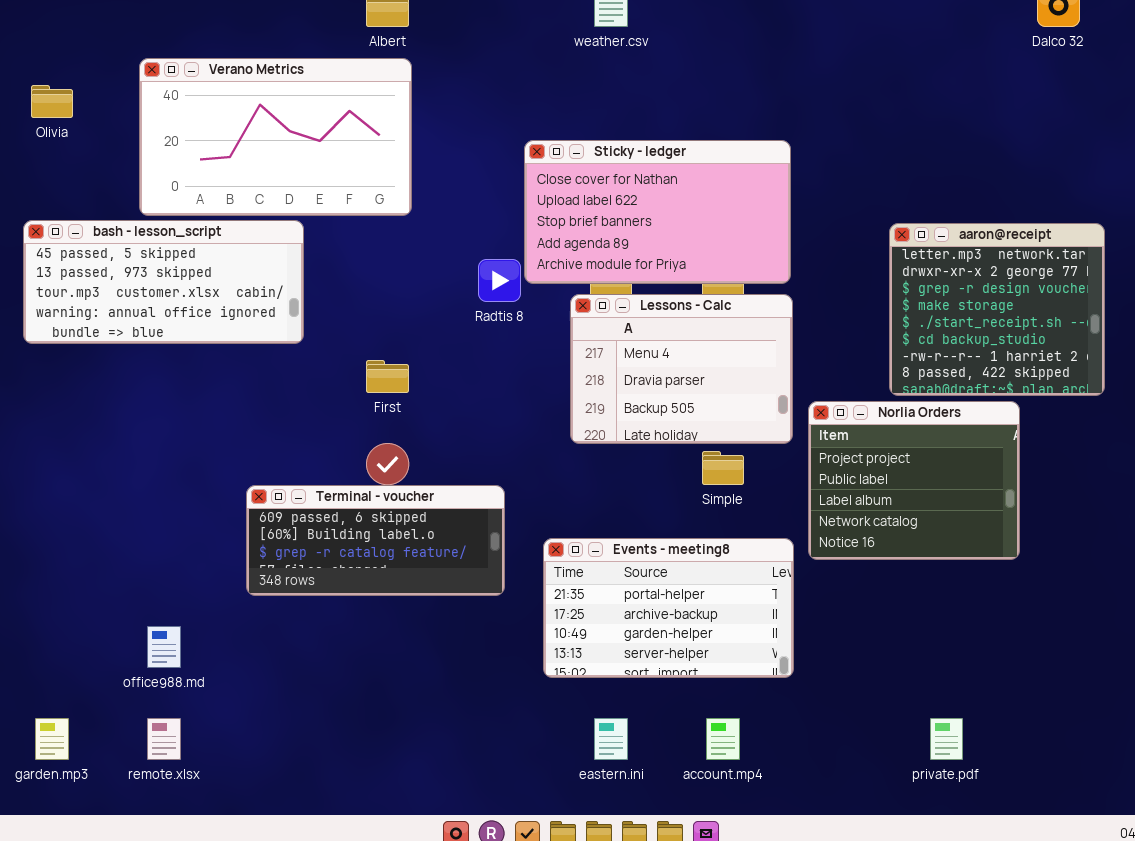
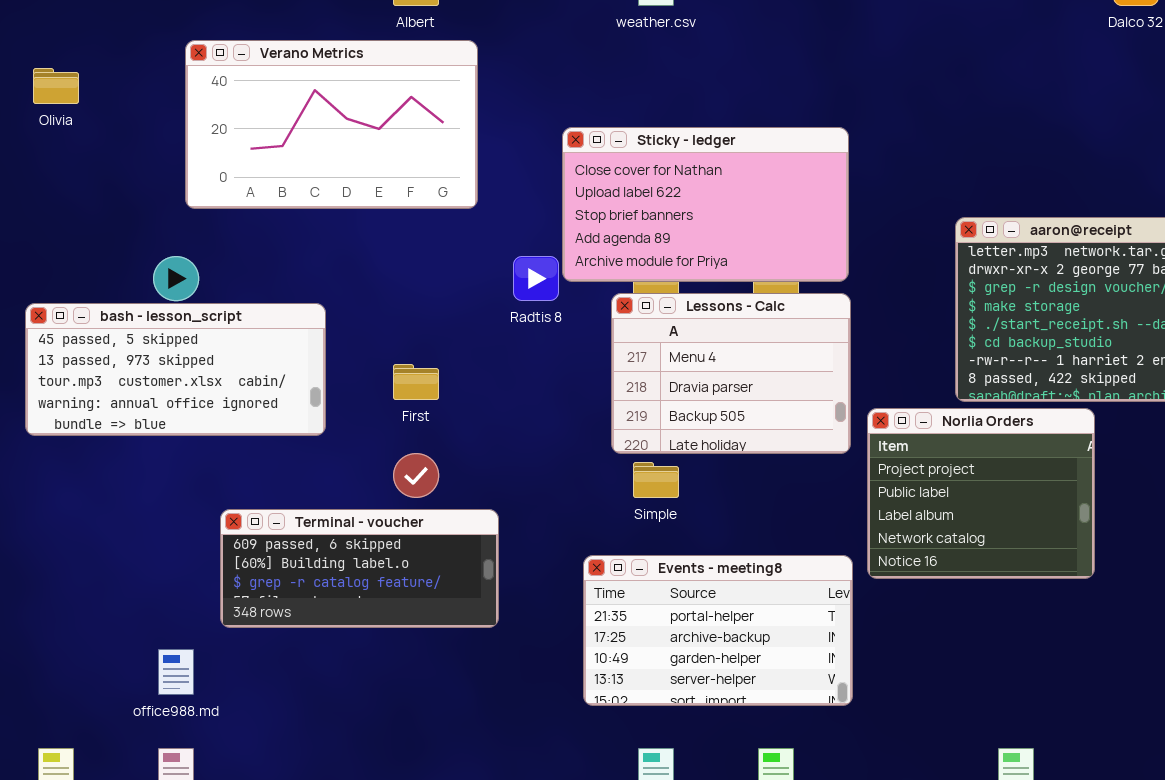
Verano Metrics: [139,58,412,216] -> [185,40,478,209], moved
bash - lesson_script: [23,220,304,344] -> [25,303,326,436], moved
Simple: [702,451,744,485] -> [633,462,679,498], moved
Terminal - voucher: [246,485,505,596] -> [220,509,499,628], moved

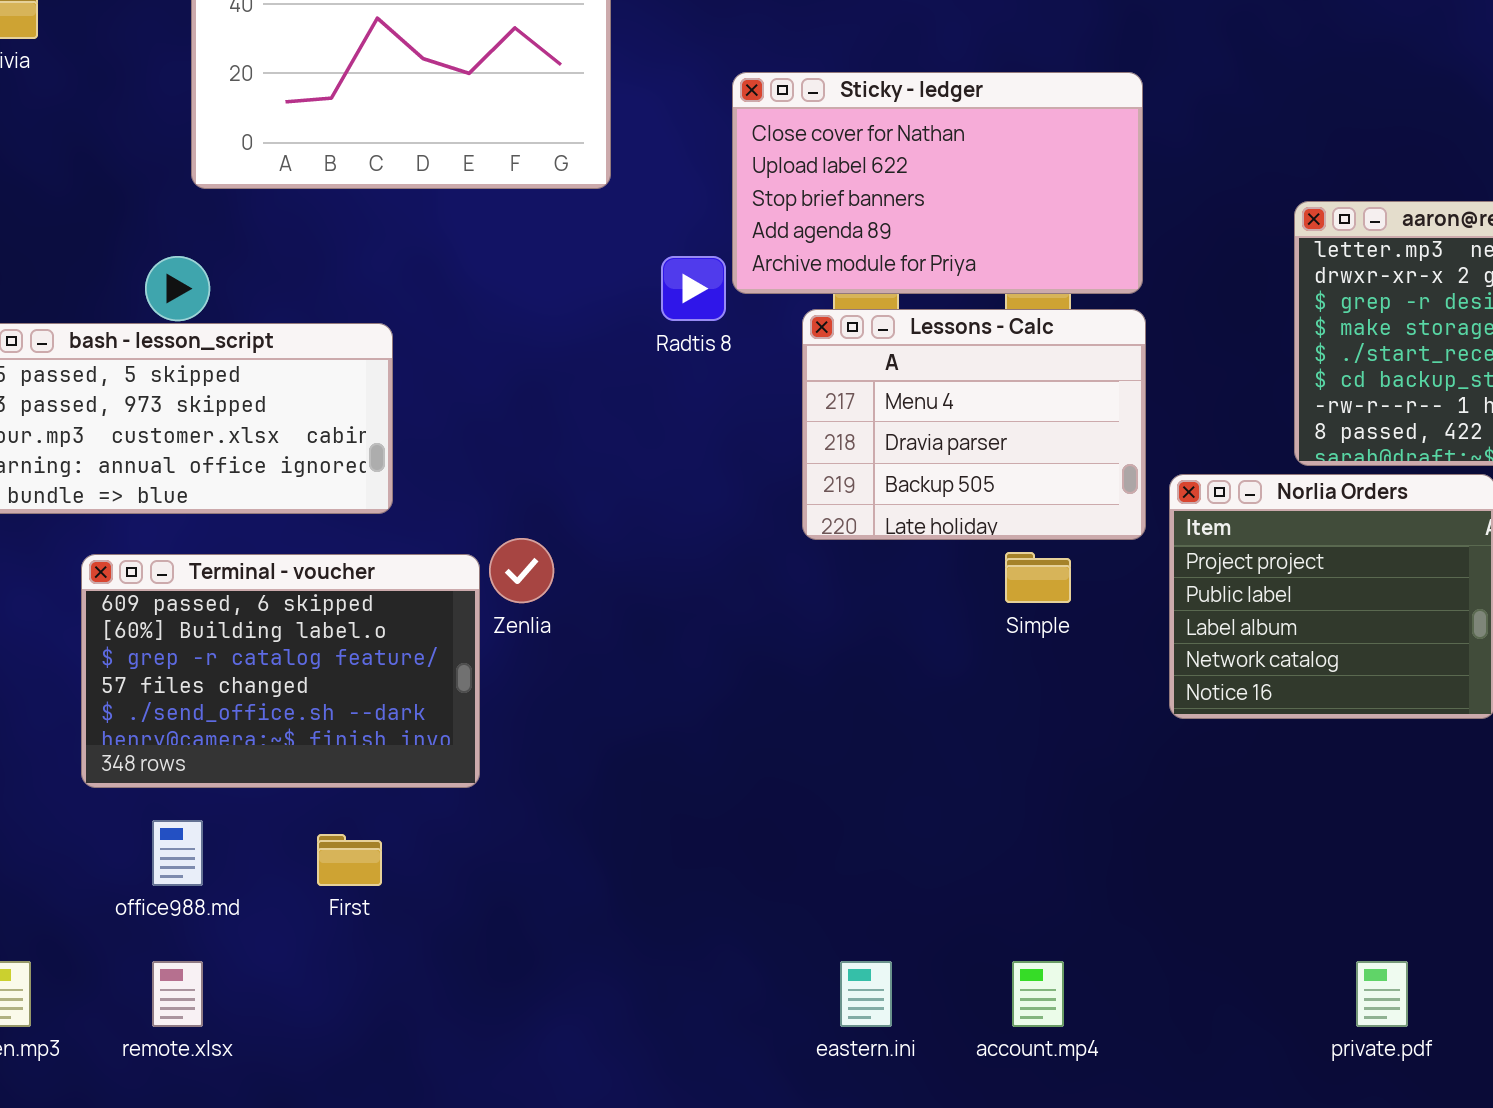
First: [393,364,439,400] -> [317,834,382,886], moved
Simple: [633,462,679,498] -> [1005,552,1071,603], moved
Terminal - voucher: [220,509,499,628] -> [81,554,480,788], moved, resized
Events - meeting8: [583,555,853,706] -> none, closed

